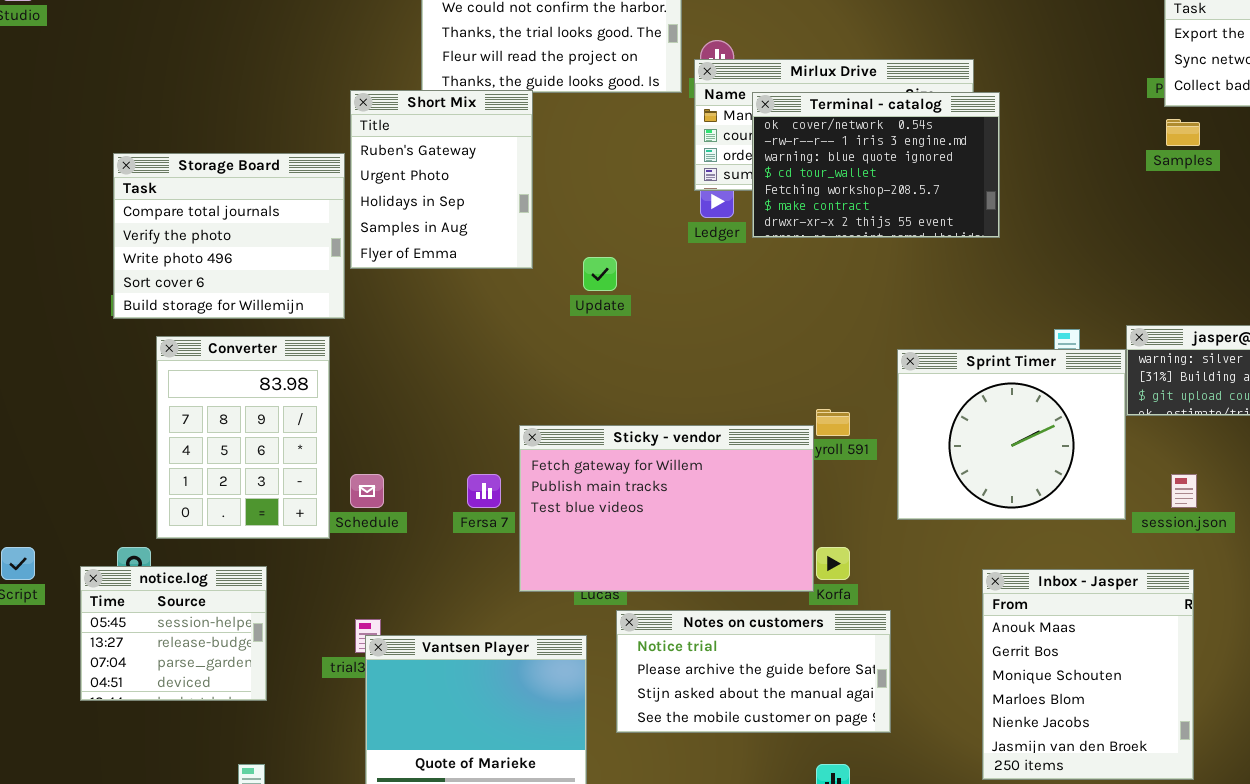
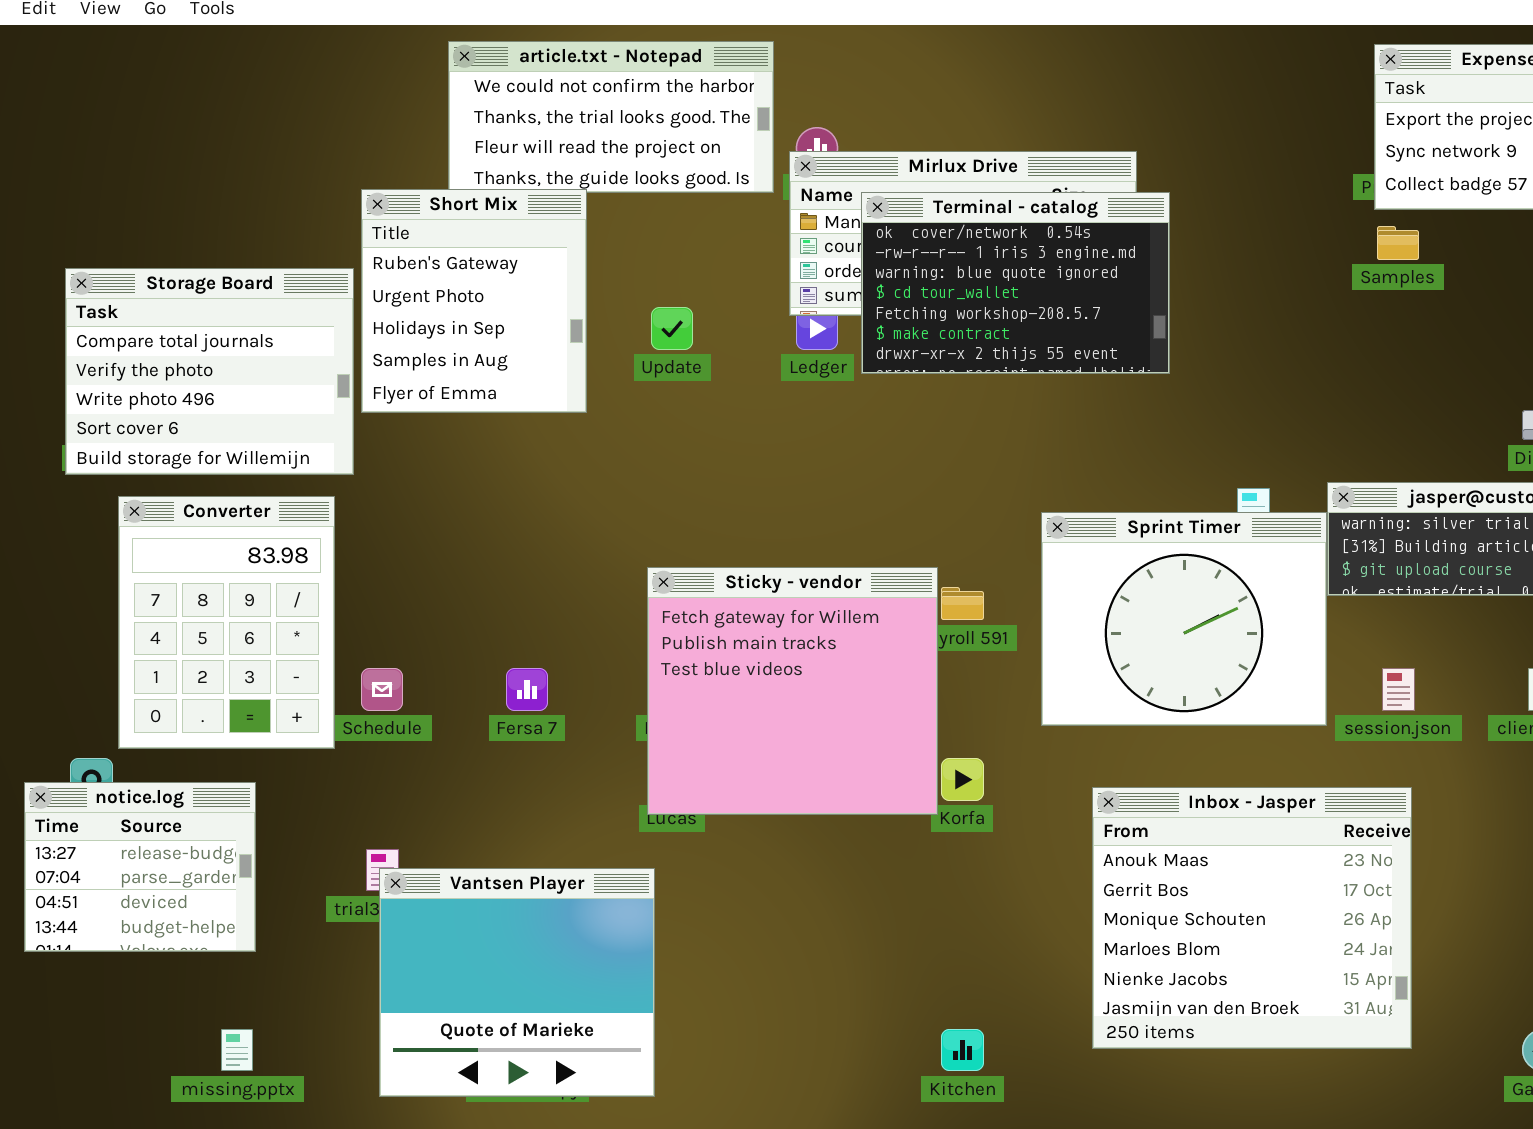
Update: [583,257,617,291] -> [651,307,693,350], moved
Sticky - vendor: [519,425,814,592] -> [647,567,938,815], resized
notice.log: [80,566,267,701] -> [24,782,256,952], scrolled down 1 row
Inbox - Jasper: [982,569,1194,780] -> [1092,787,1412,1049], resized
Notes on customers: [616,610,891,733] -> none, closed

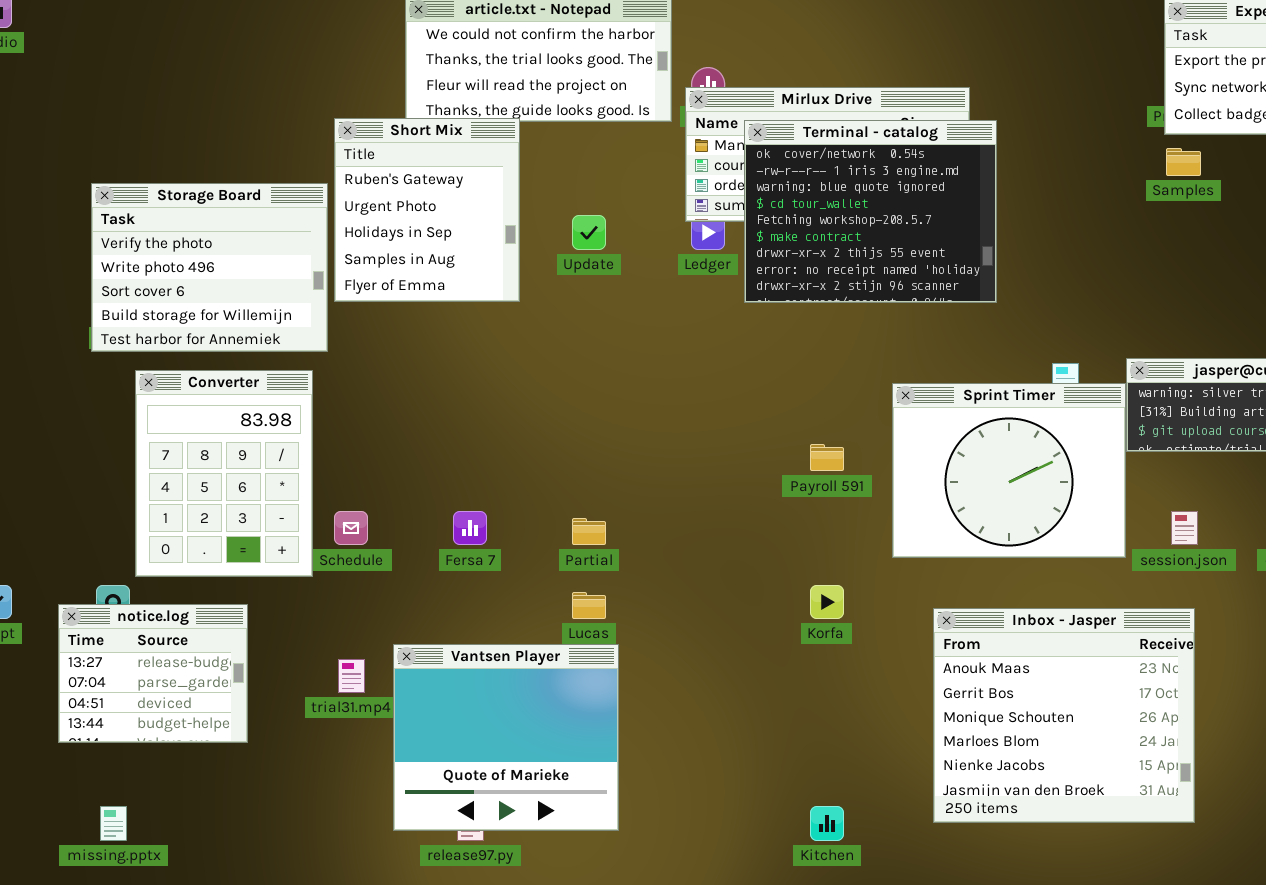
Terminal - catalog: [861,192,1170,374] -> [744,120,997,303], resized
Storage Board: [65,268,354,475] -> [91,183,328,352], scrolled down 1 row
Sticky - vendor: [647,567,938,815] -> none, closed
Vantsen Player: [379,868,655,1097] -> [393,644,619,831], moved
missing.pptx: [221,1029,253,1071] -> [100,806,127,841], moved

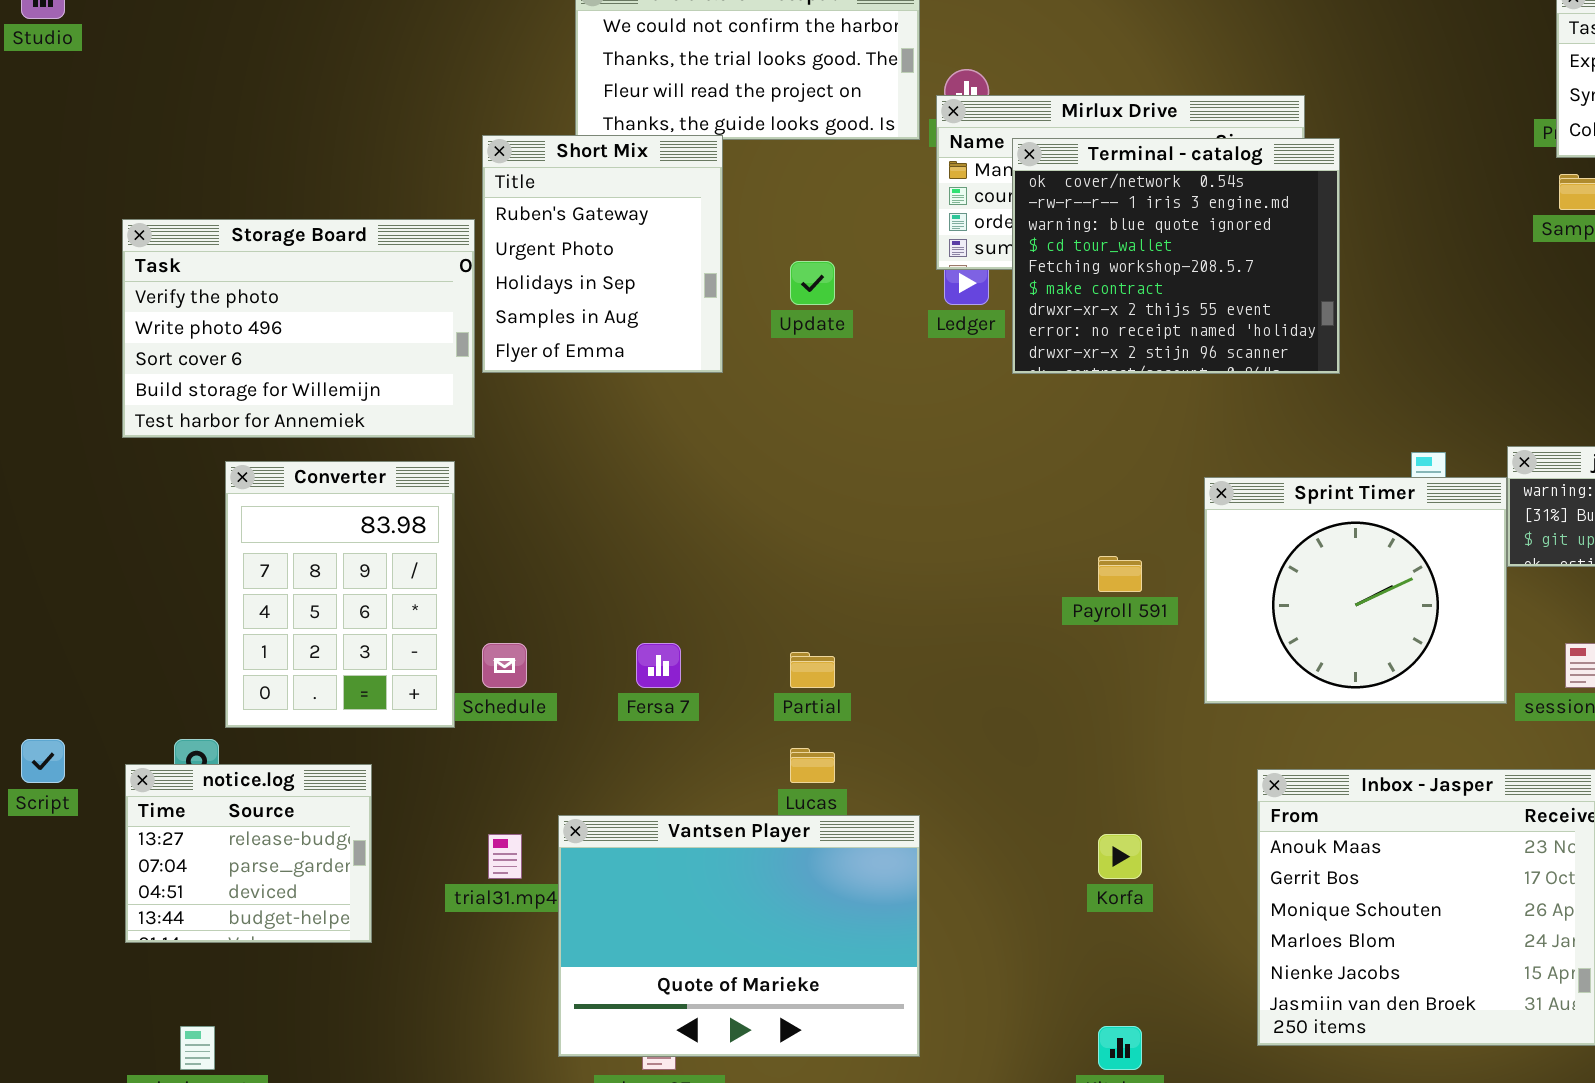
Storage Board: [91,183,328,352] -> [122,219,475,438], resized
Korfa: [810,585,844,619] -> [1098,834,1142,879], moved
Vantsen Player: [393,644,619,831] -> [558,815,920,1057], resized

